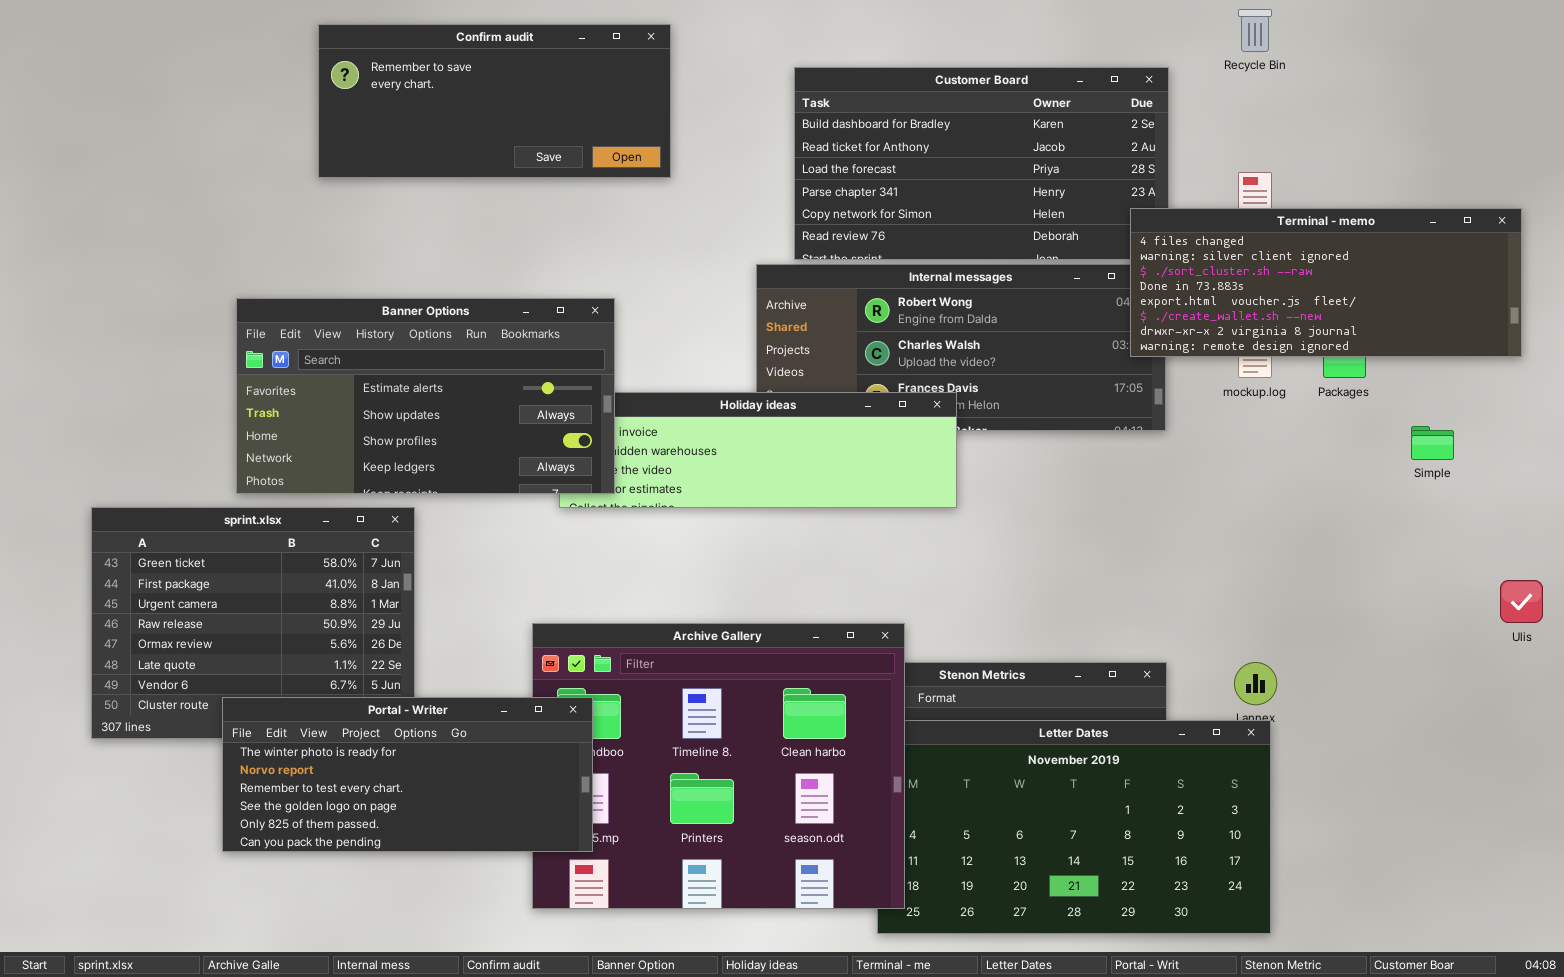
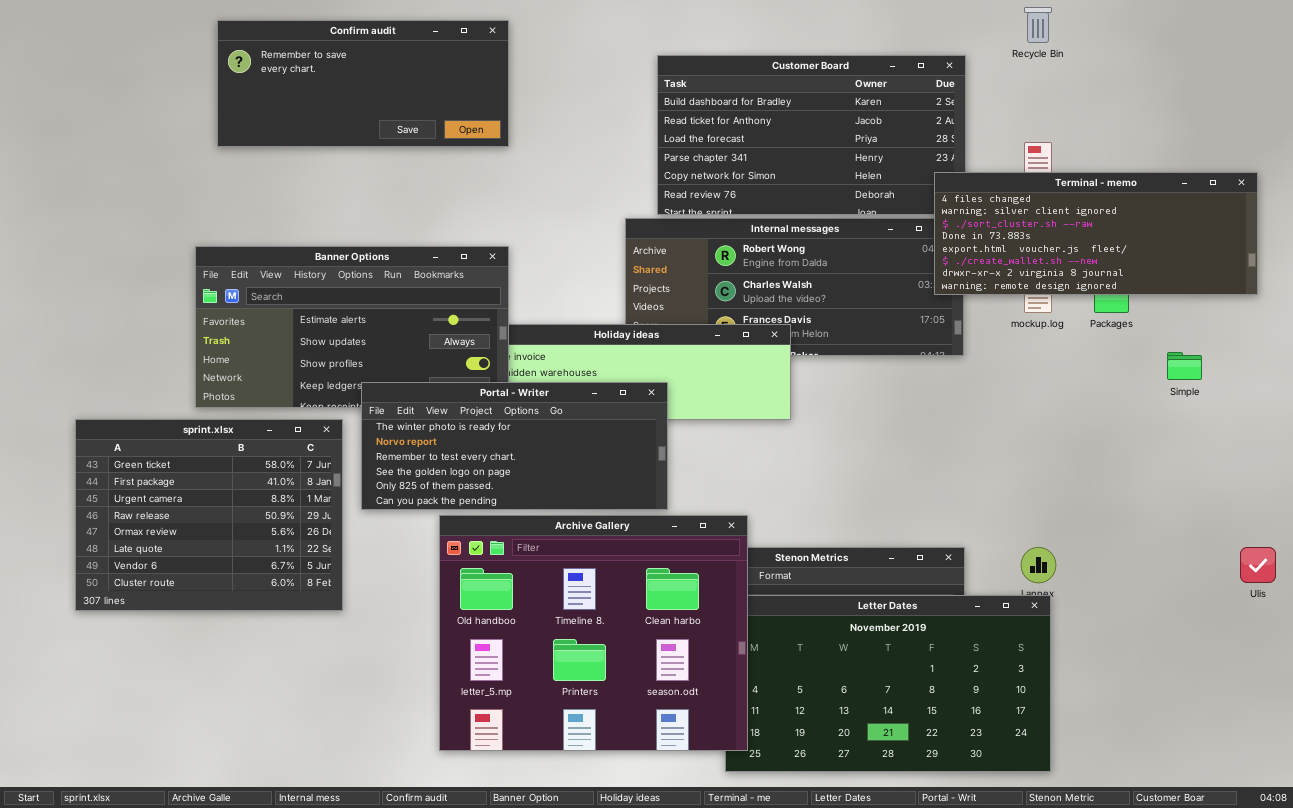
Confirm audit: [318,24,671,178] -> [217,20,509,147], moved
Ulis: [1500,580,1543,623] -> [1240,547,1276,583], moved
Portal - Writer: [222,697,593,852] -> [361,382,668,510], moved

